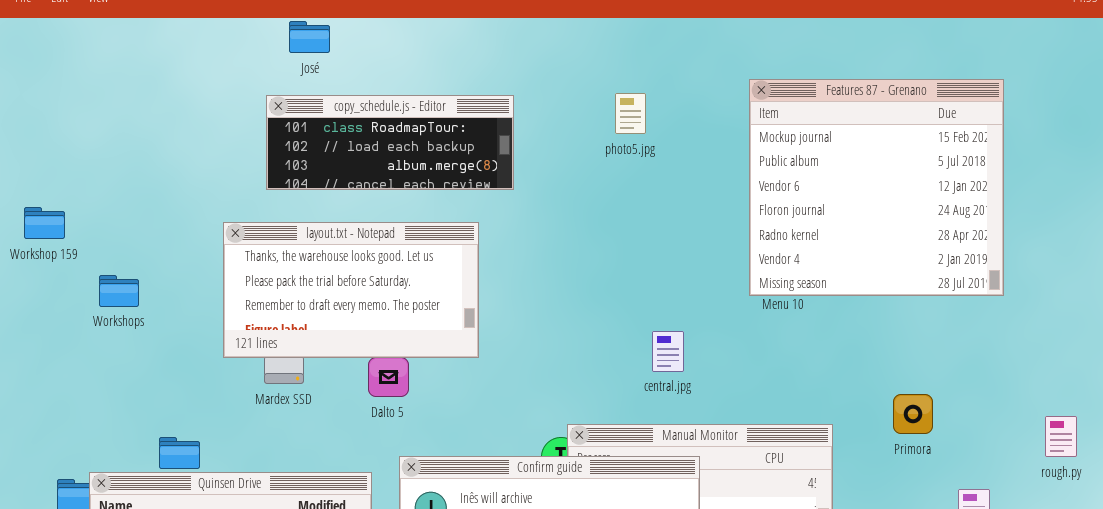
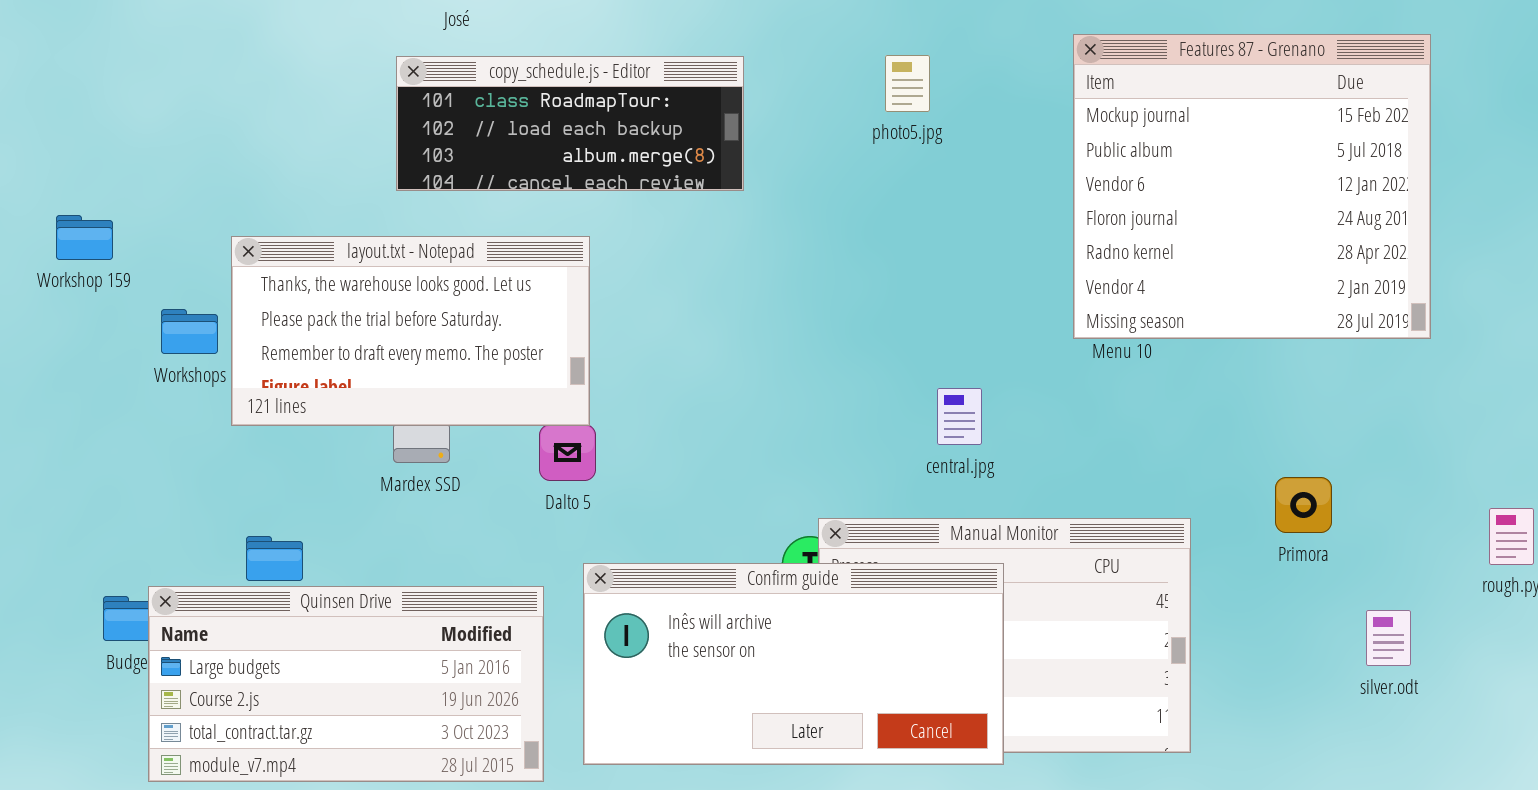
layout.txt - Notepad: [223,222,479,358] -> [231,236,590,426], moved

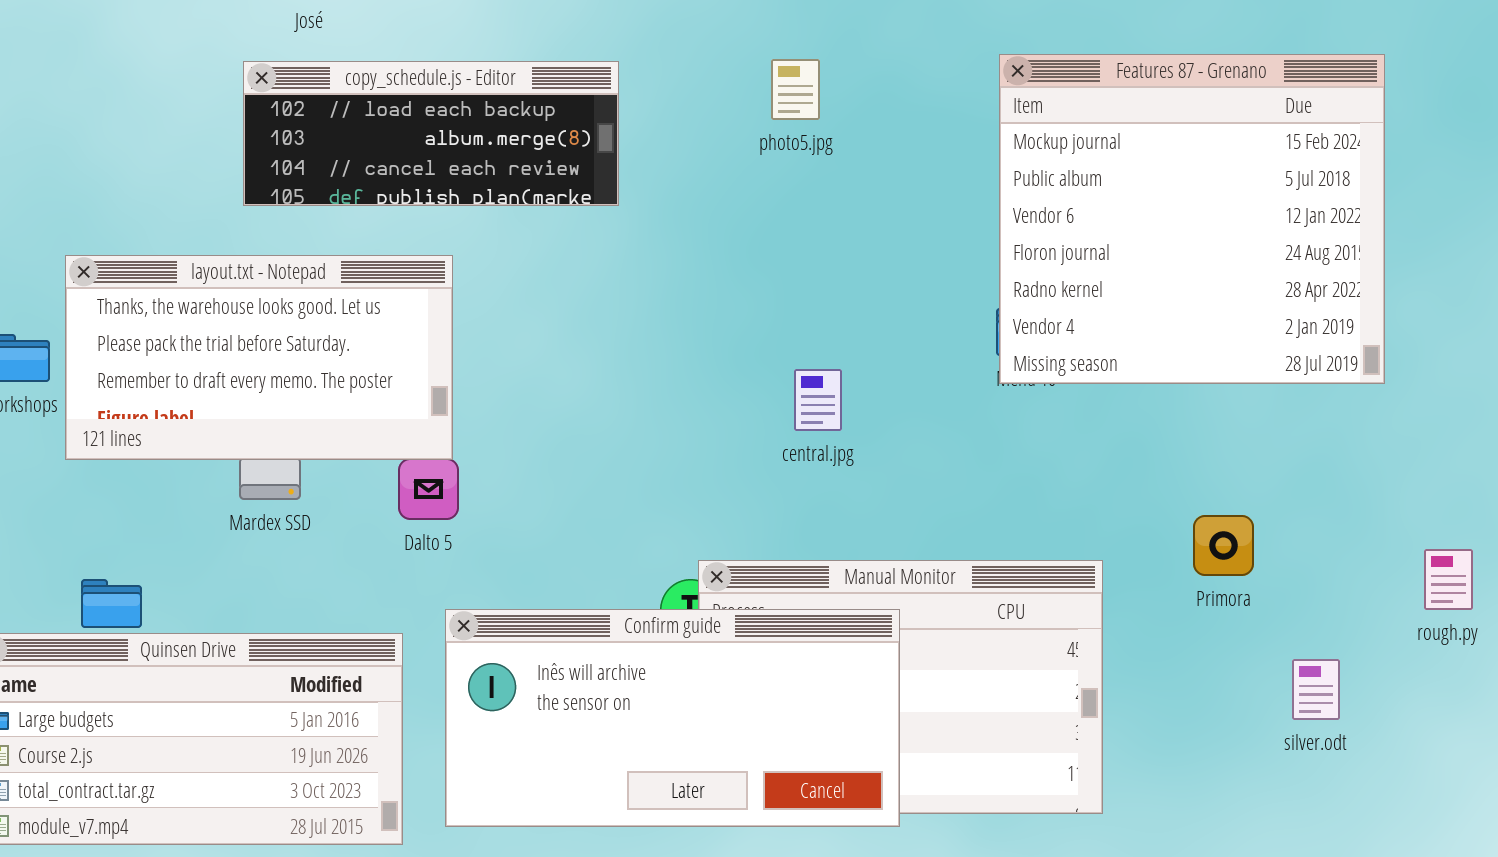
Features 87 - Grenano: [1073,34,1431,339] -> [999,54,1385,384], moved
copy_schedule.js - Editor: [396,56,744,191] -> [243,61,619,206], scrolled down 1 row
central.jpg: [937,388,982,445] -> [794,369,842,431], moved

